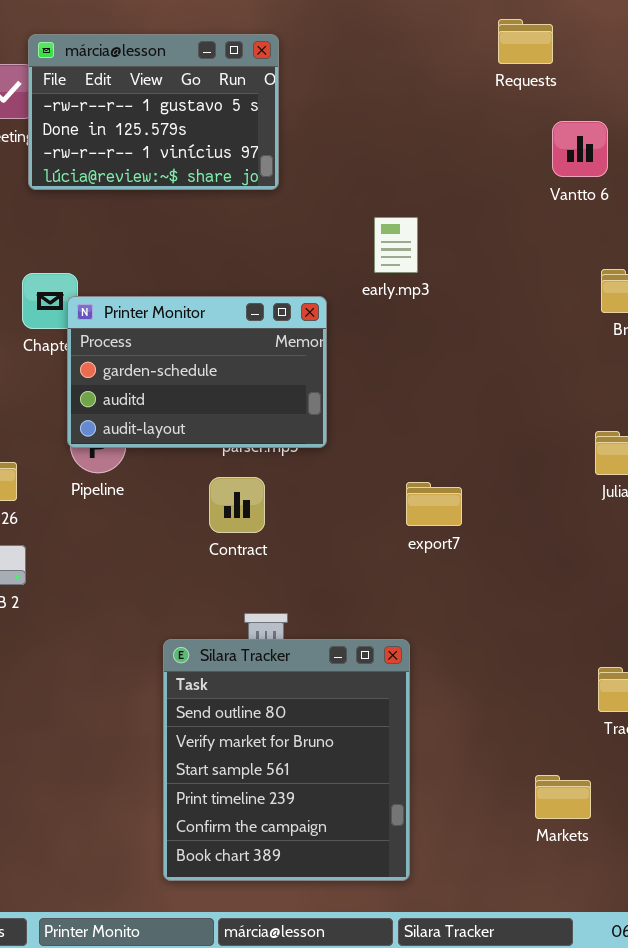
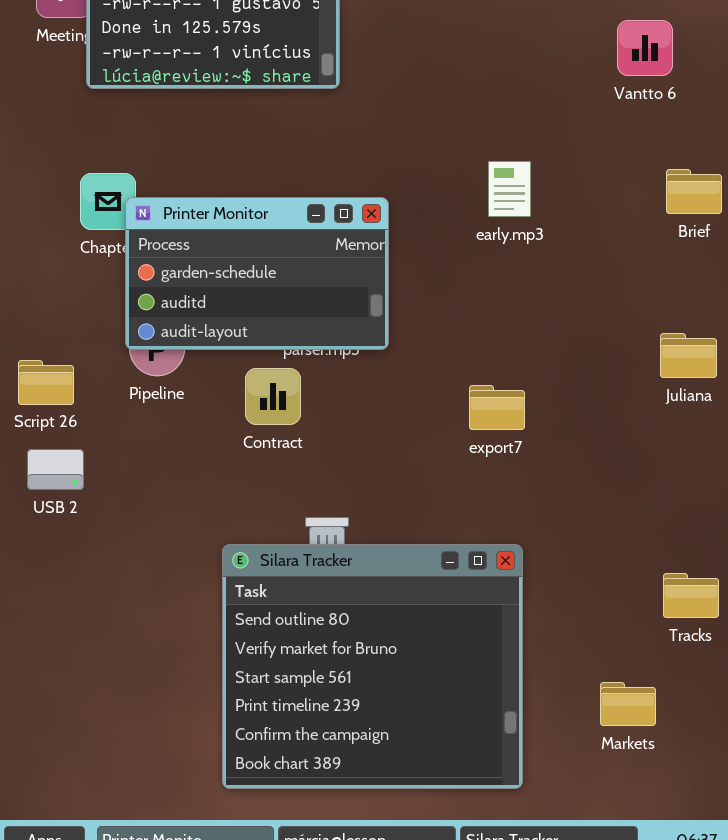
early.mp3: [374,217,418,273] -> [488,161,531,217], moved
Contract: [209,477,265,533] -> [245,368,301,425], moved
Silara Tracker: [163,639,410,881] -> [222,544,523,789], resized

